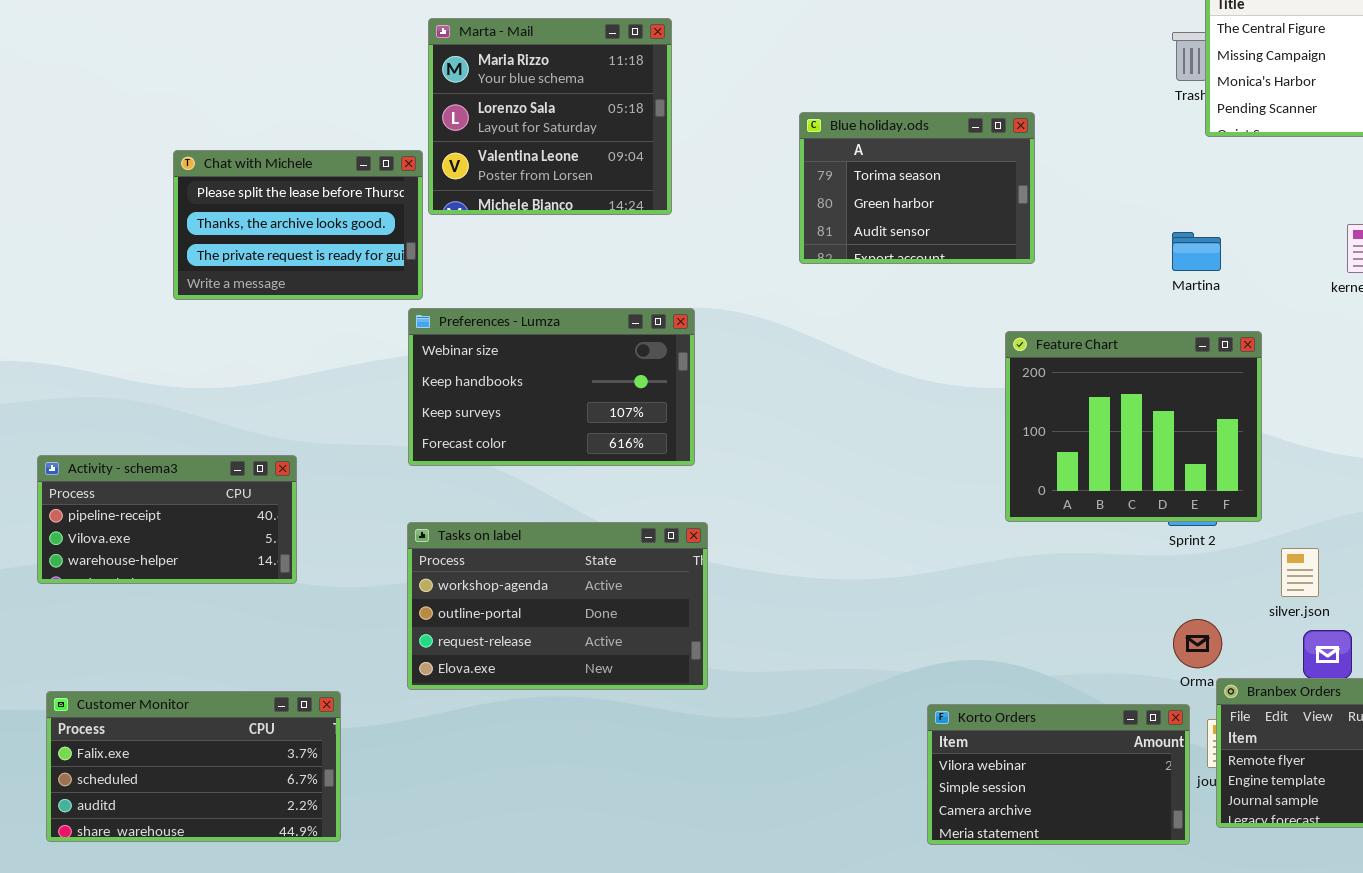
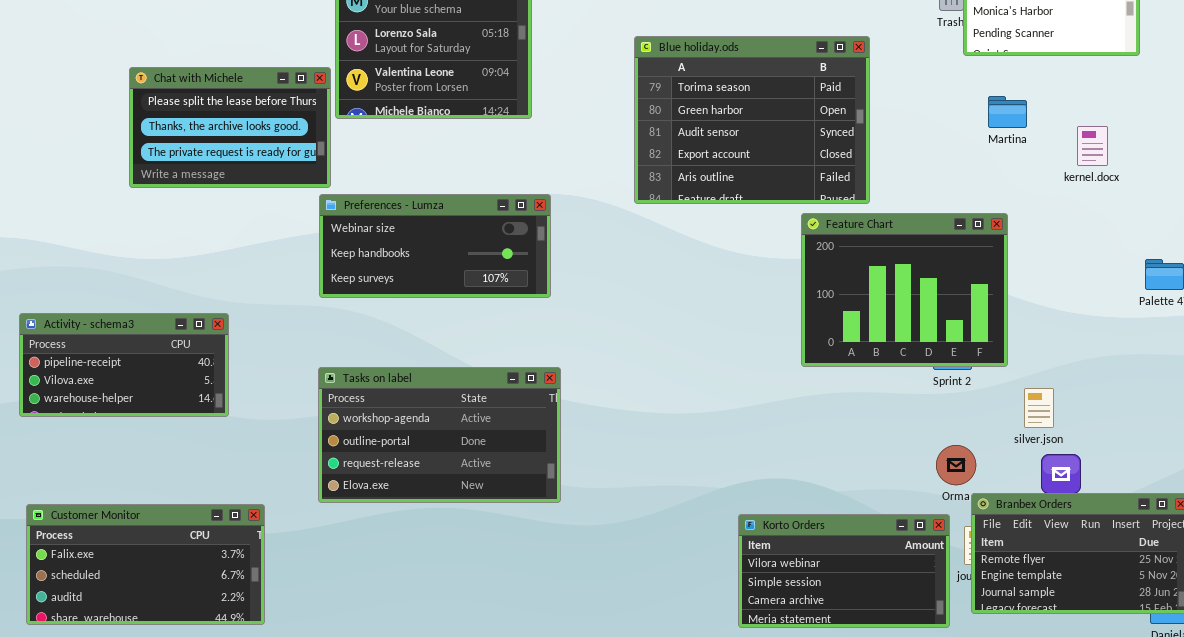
Blue holiday.ods: [799,112,1035,264] -> [634,36,870,204], resized
Martina: [1172,232,1221,271] -> [988,96,1027,128], moved
Preferences - Lumza: [408,308,695,466] -> [319,194,551,298], resized

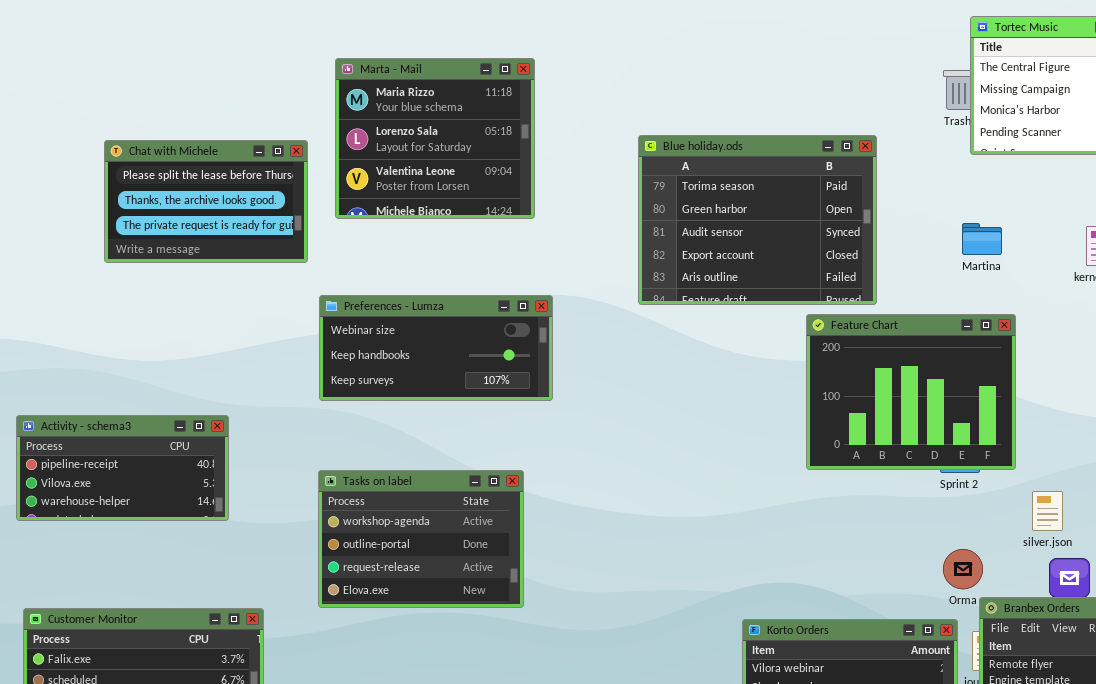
Chat with Michele: [129,67,331,188] -> [104,140,308,263], moved
Martina: [988,96,1027,128] -> [962,223,1002,255], moved
Tasks on label: [318,367,561,503] -> [318,470,524,608], resized

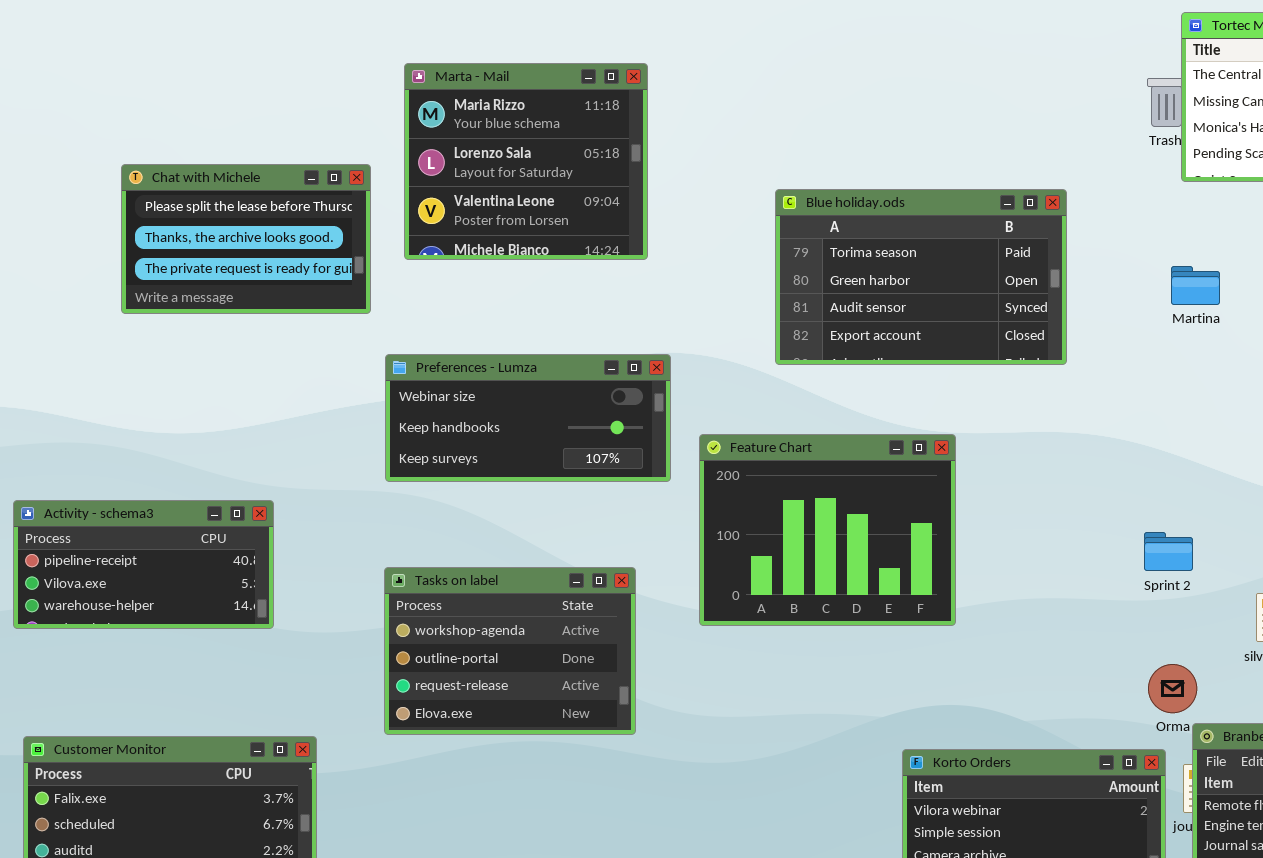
Blue holiday.ods: [638,135,877,305] -> [775,189,1067,365], resized
Feature Chart: [806,314,1016,470] -> [699,434,956,626], moved

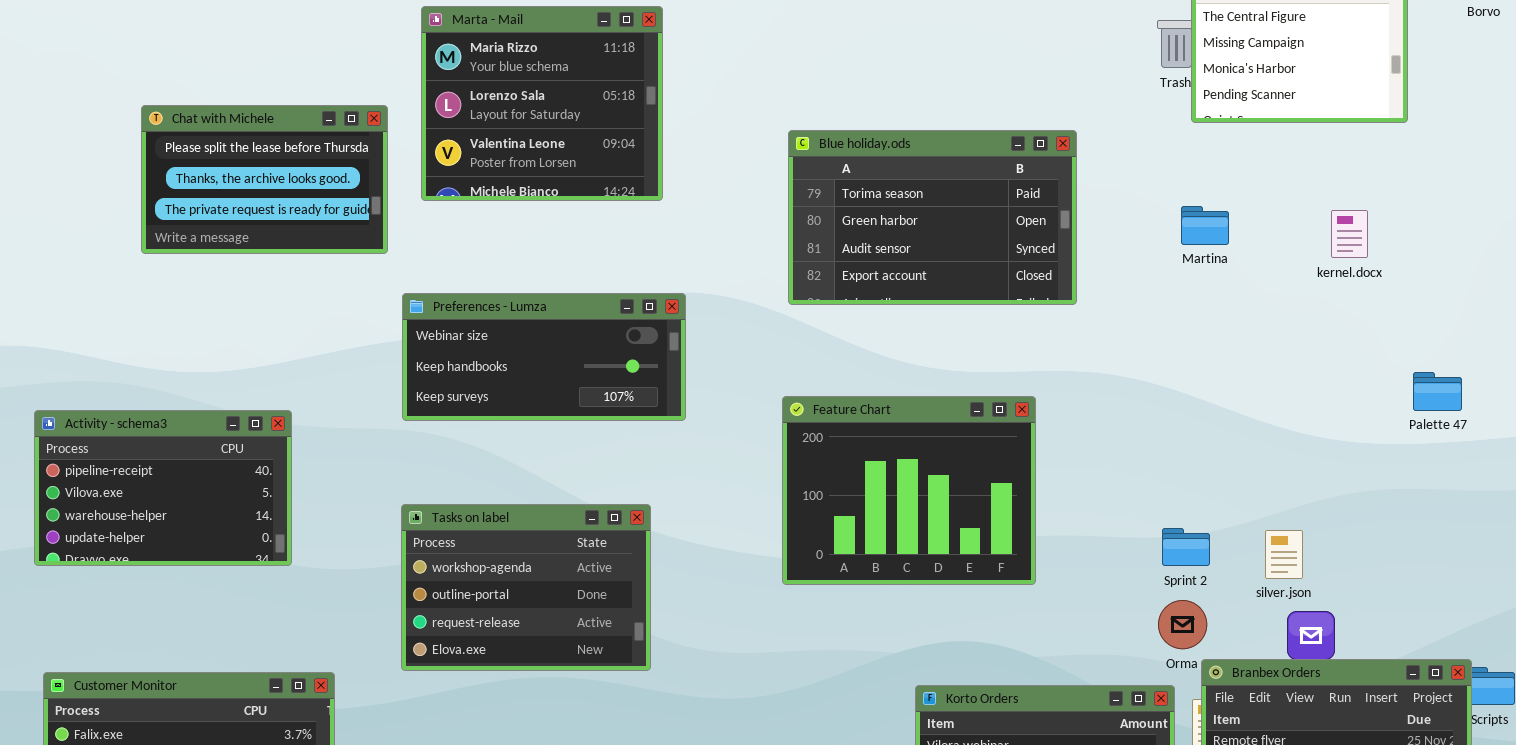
Feature Chart: [699,434,956,626] -> [782,396,1036,585], moved
Activity - schema3: [13,500,274,629] -> [34,410,292,566], resized
Sprint 2: [1144,532,1193,571] -> [1162,528,1210,566], moved

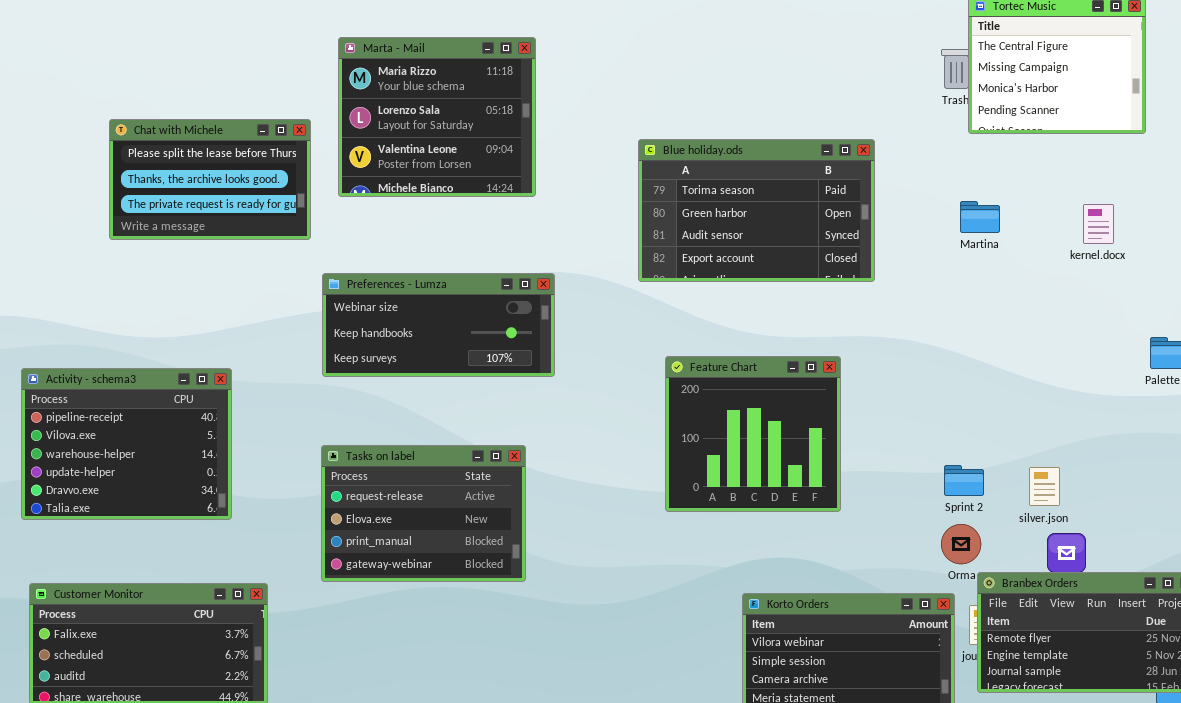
Feature Chart: [782,396,1036,585] -> [665,356,841,512], resized
Activity - schema3: [34,410,292,566] -> [21,368,232,520], resized
Tasks on label: [401,504,651,671] -> [321,445,526,582], scrolled down 2 rows

